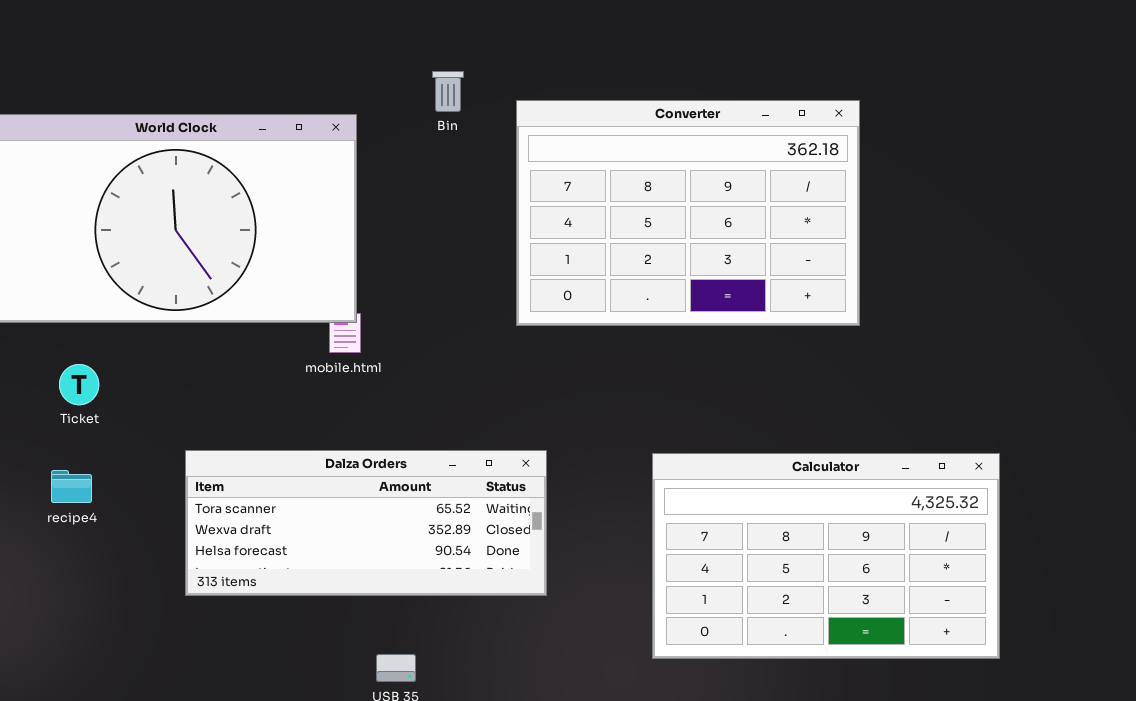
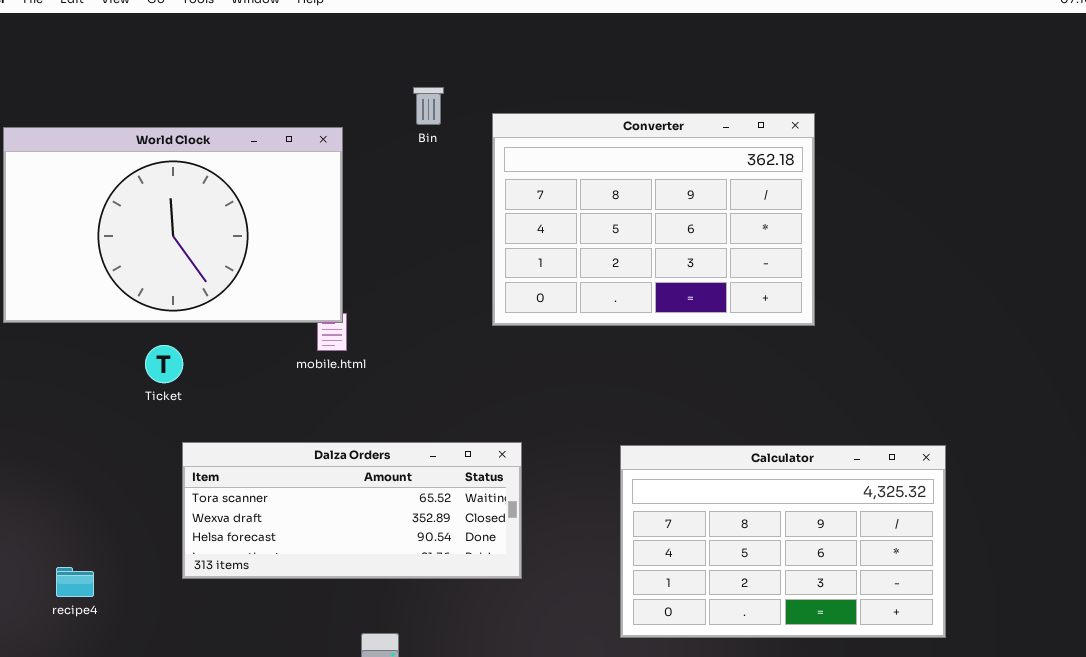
Ticket: [59,364,99,405] -> [145,345,183,383], moved
recipe4: [51,470,92,503] -> [56,567,94,597], moved

